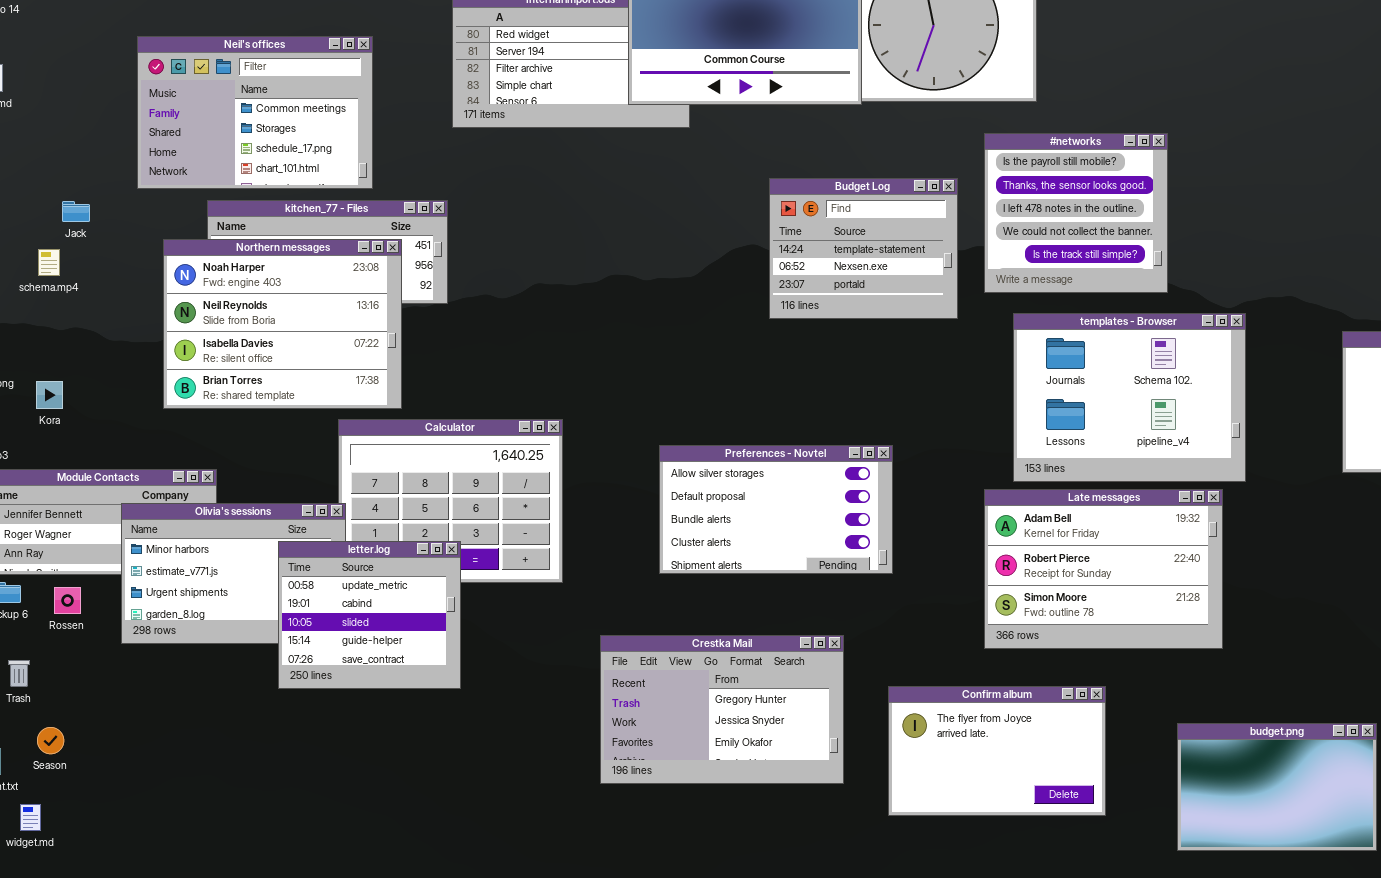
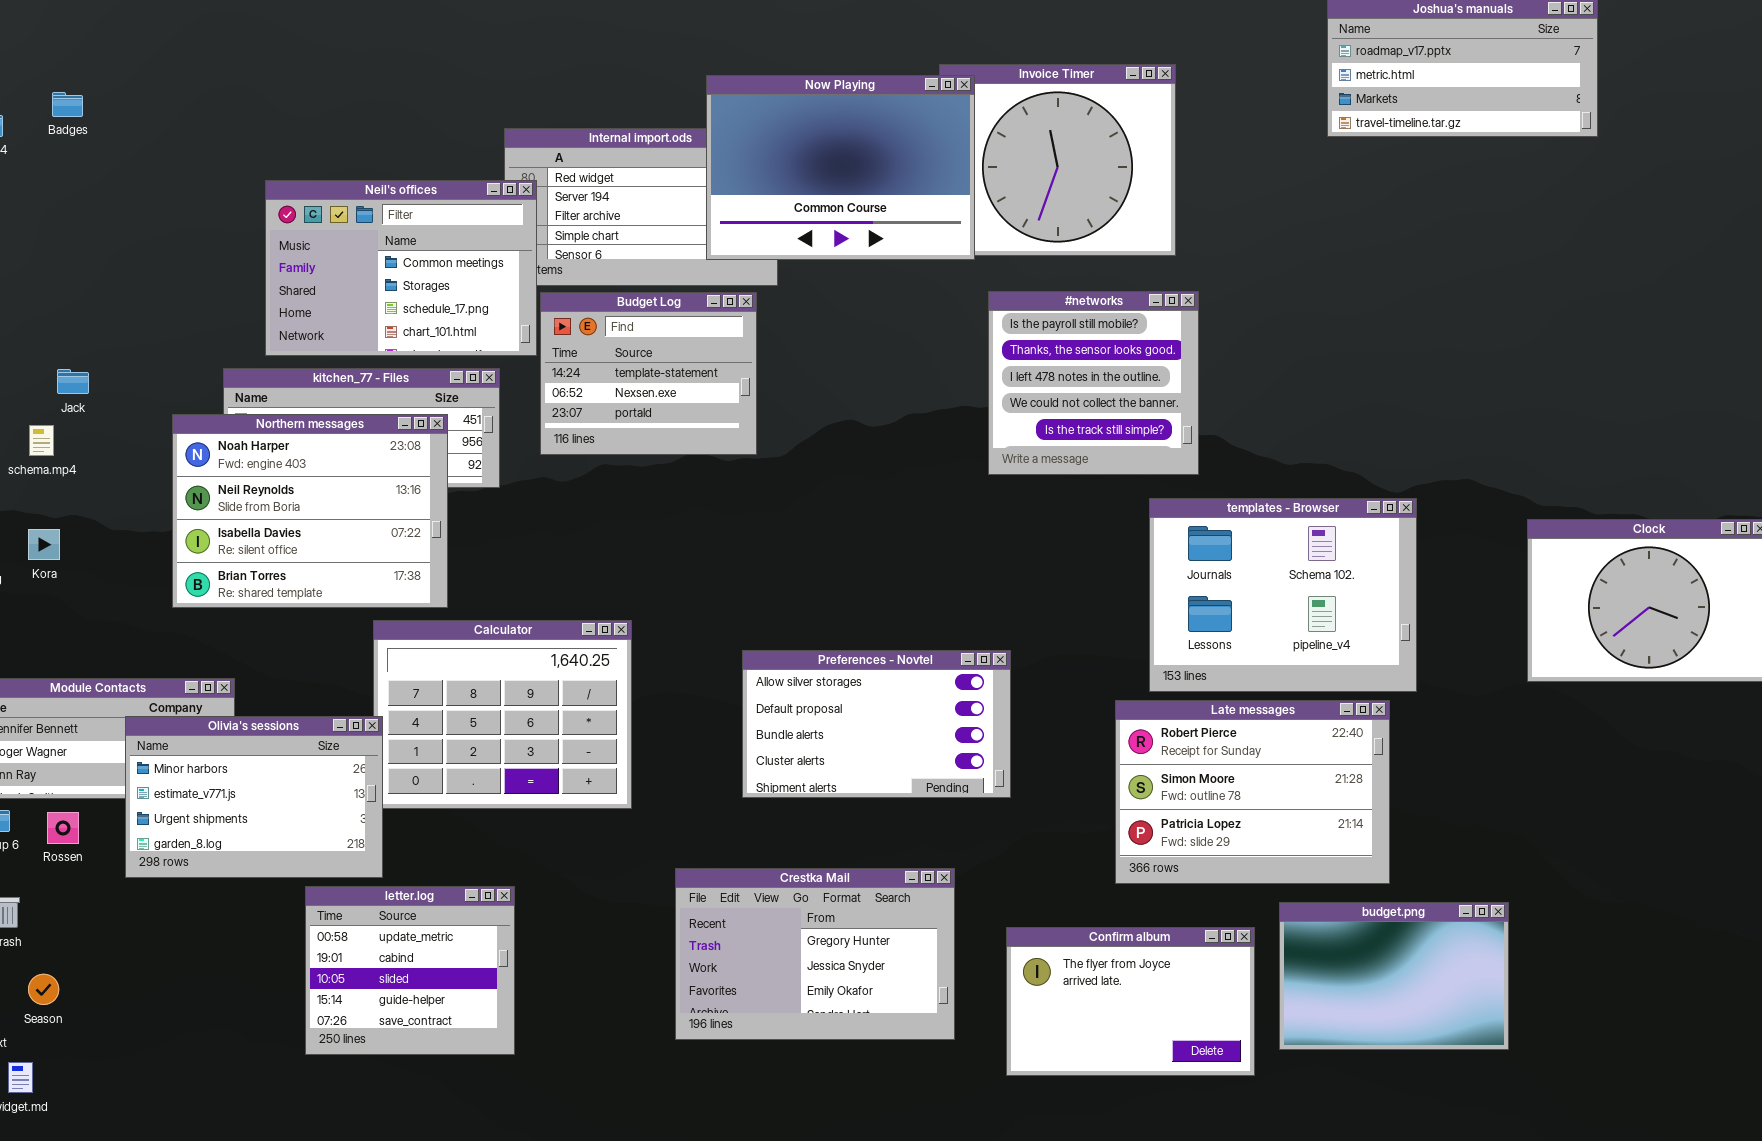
Neil's offices: [137,36,373,189] -> [265,180,537,356], moved
#networks: [984,133,1168,293] -> [988,291,1199,475], moved
Budget Log: [769,178,958,319] -> [540,292,757,455], moved
Kora: [36,381,63,409] -> [28,529,60,560], moved
Late messages: [984,489,1223,649] -> [1115,700,1390,884], scrolled down 1 row
letter.log: [278,541,461,689] -> [305,886,515,1055], moved
budget.png: [1177,723,1377,851] -> [1279,902,1509,1050], moved

